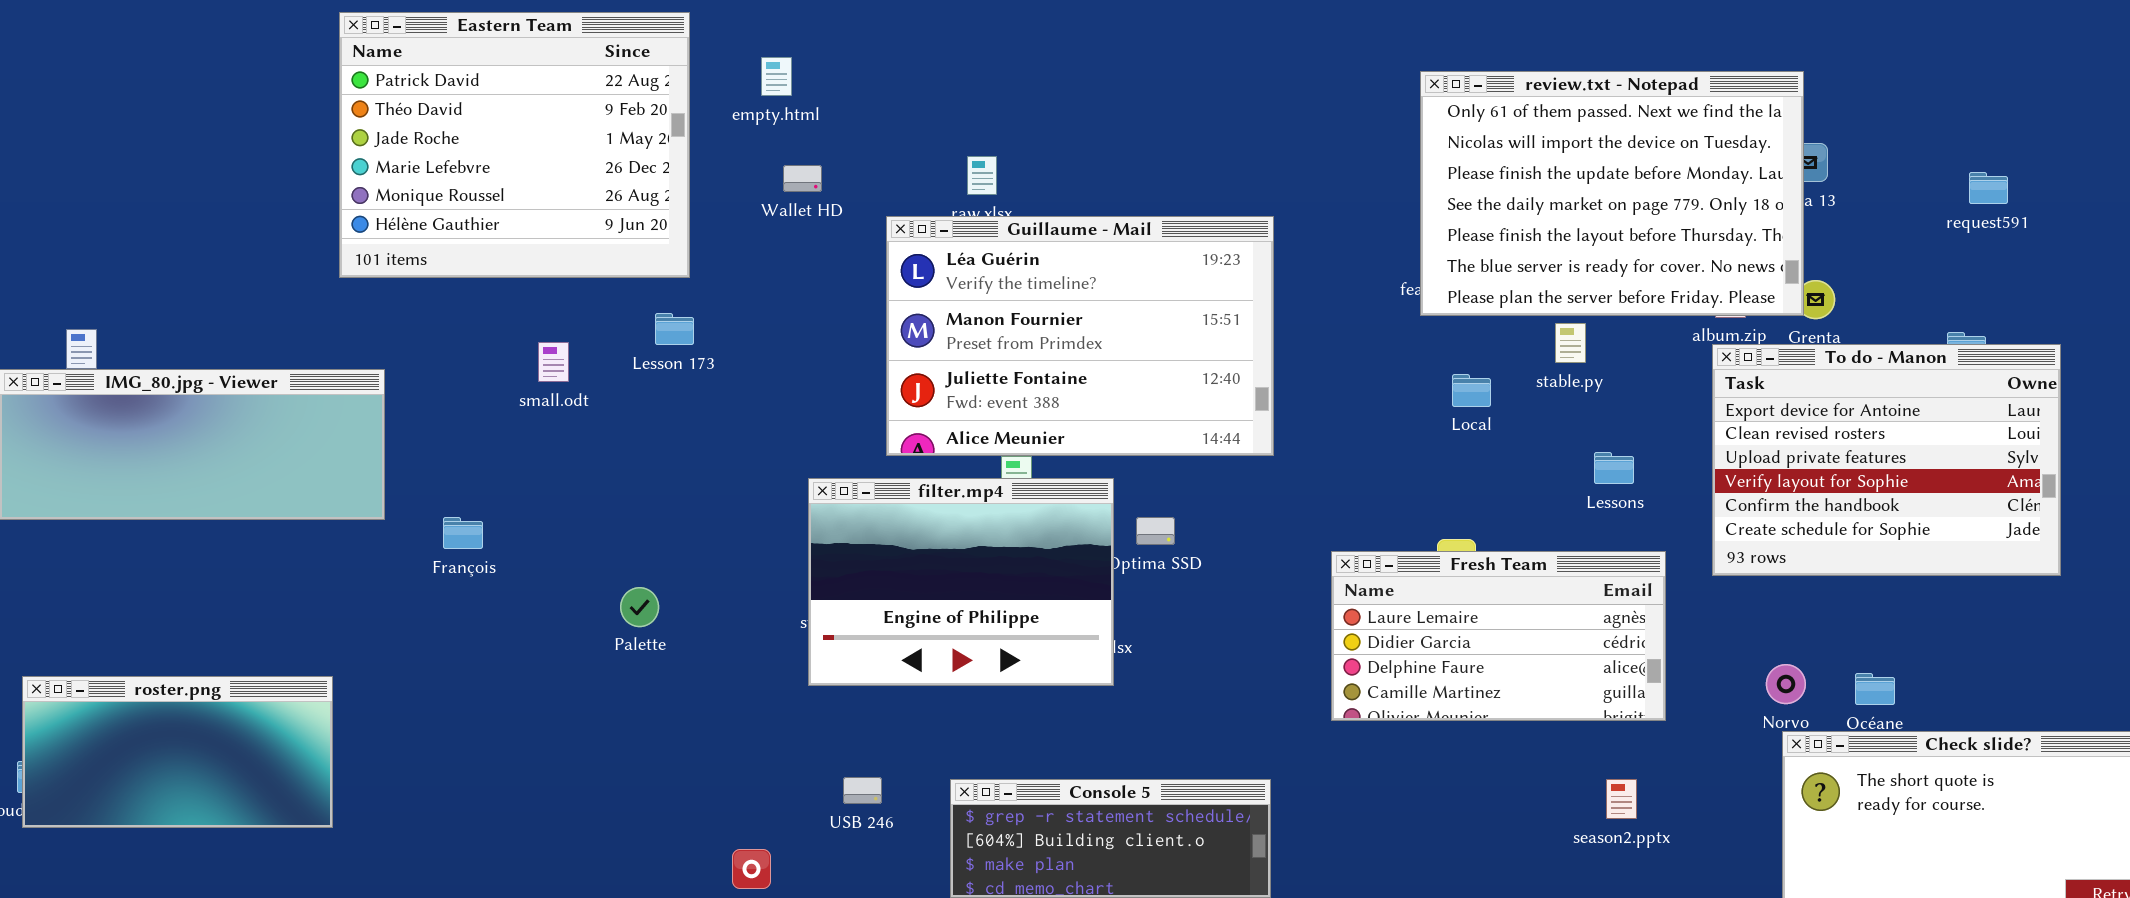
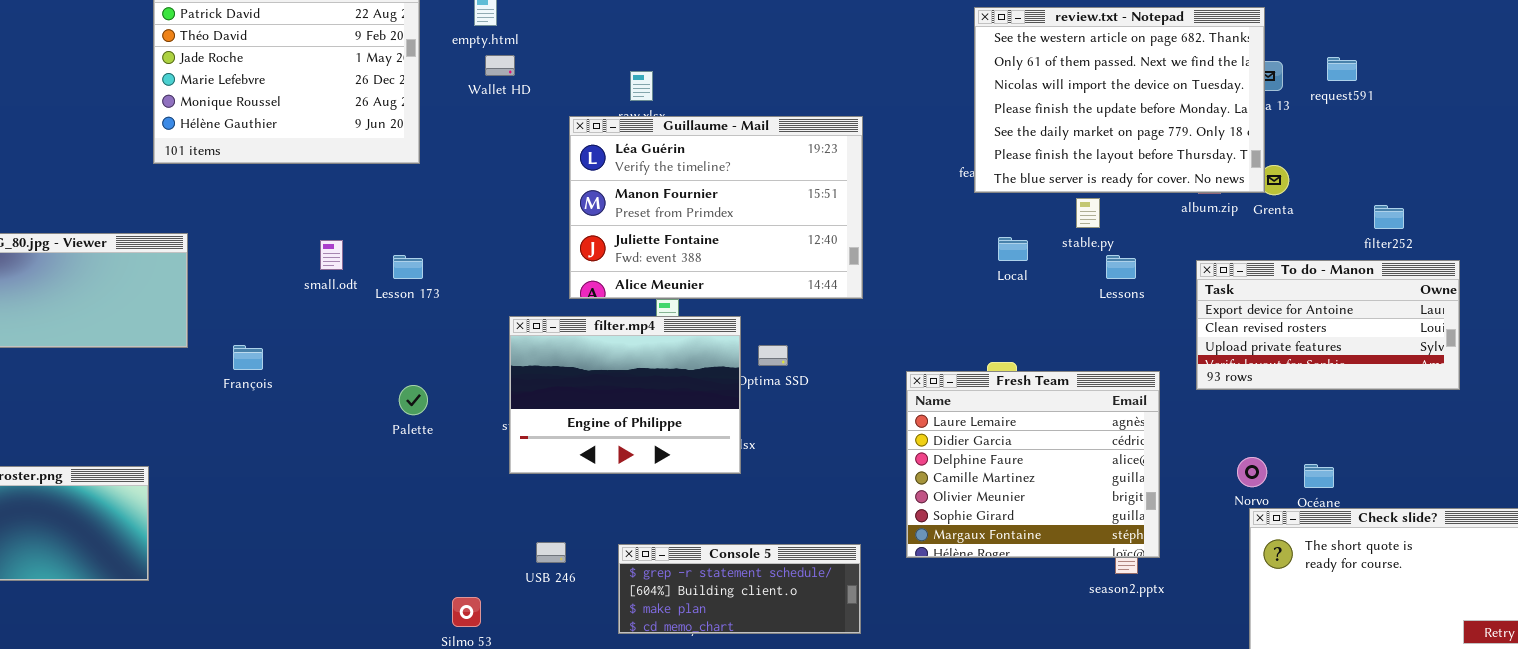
review.txt - Notepad: [1420,71,1804,316] -> [974,7,1265,193], scrolled up 1 row
Wallet HD: [783,165,822,192] -> [485,55,515,76], moved
request591: [1969,172,2008,204] -> [1327,57,1357,81], moved
Lesson 173: [655,313,694,345] -> [393,255,423,279], moved
small.odt: [538,342,569,382] -> [320,240,343,270], moved
To do - Manon: [1712,344,2061,576] -> [1196,260,1460,390], resized
Lessons: [1594,452,1634,484] -> [1106,255,1136,279], moved
Fresh Team: [1331,551,1666,721] -> [906,371,1160,558], resized
Palette: [620,587,659,627] -> [399,385,428,415], moved

